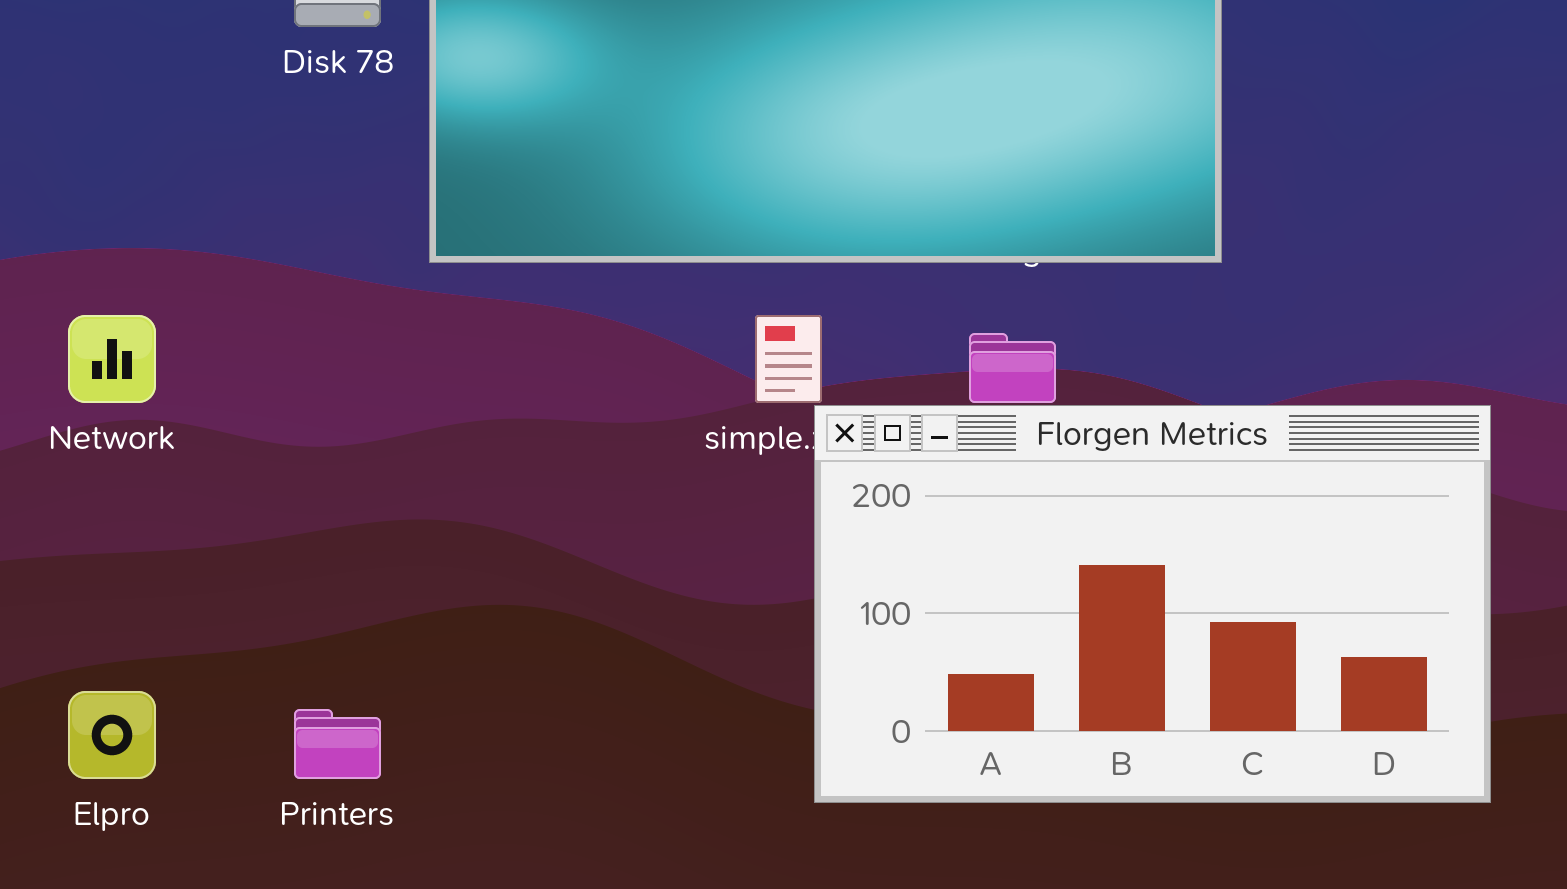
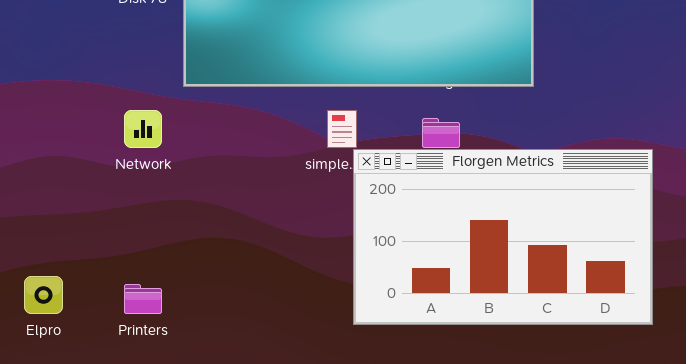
Network: [68,315,156,403] -> [124,110,162,148], moved

